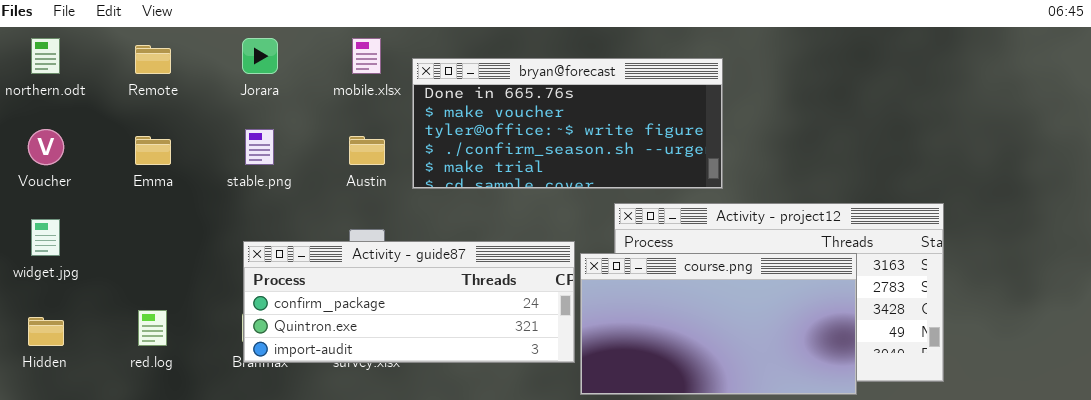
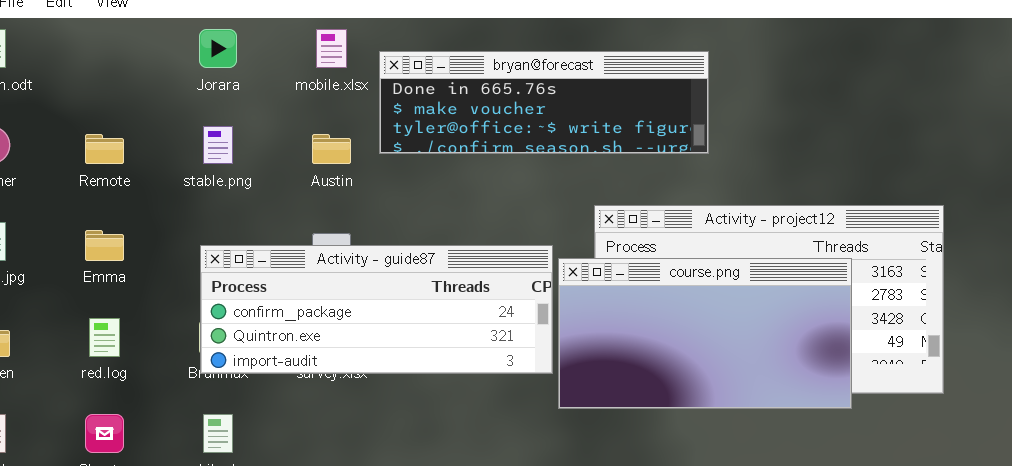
Remote: [135,45,171,74] -> [85,134,124,164], moved
bryan@forecast: [412,58,723,189] -> [379,51,709,154], resized
Emma: [135,136,171,165] -> [85,230,124,261], moved

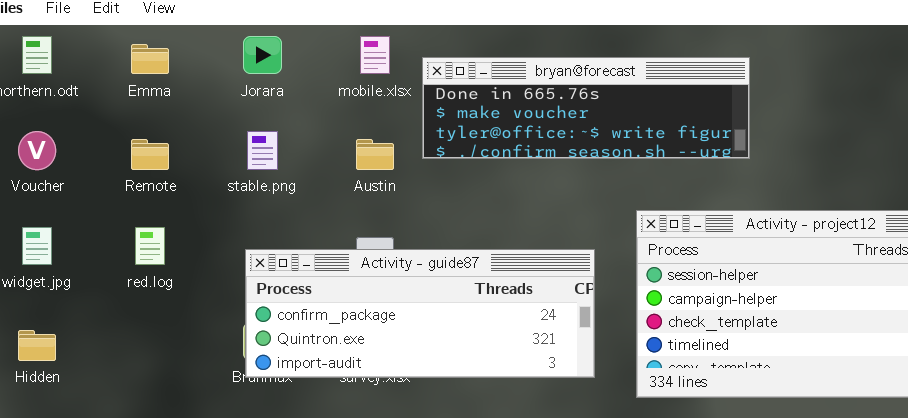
Emma: [85,230,124,261] -> [131,44,169,74], moved
course.png: [558,258,852,409] -> none, closed
red.log: [89,318,120,357] -> [135,227,165,265], moved

